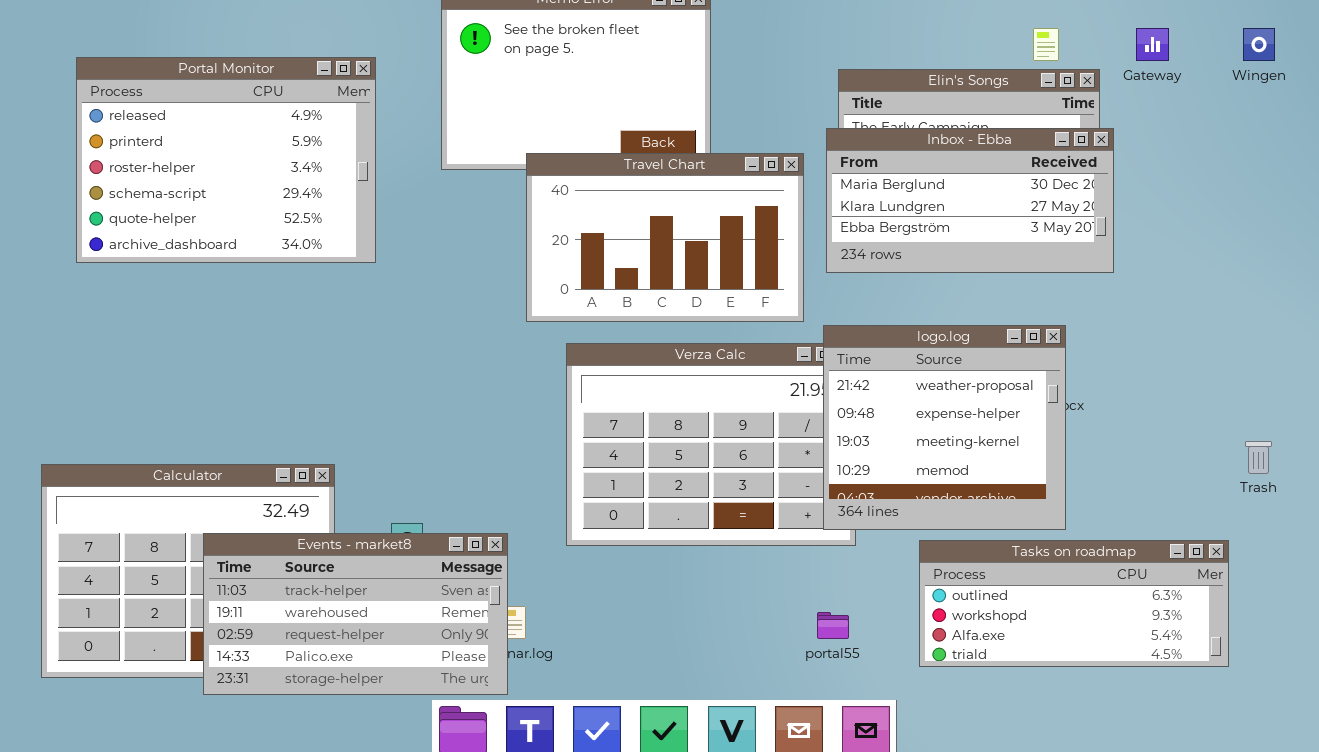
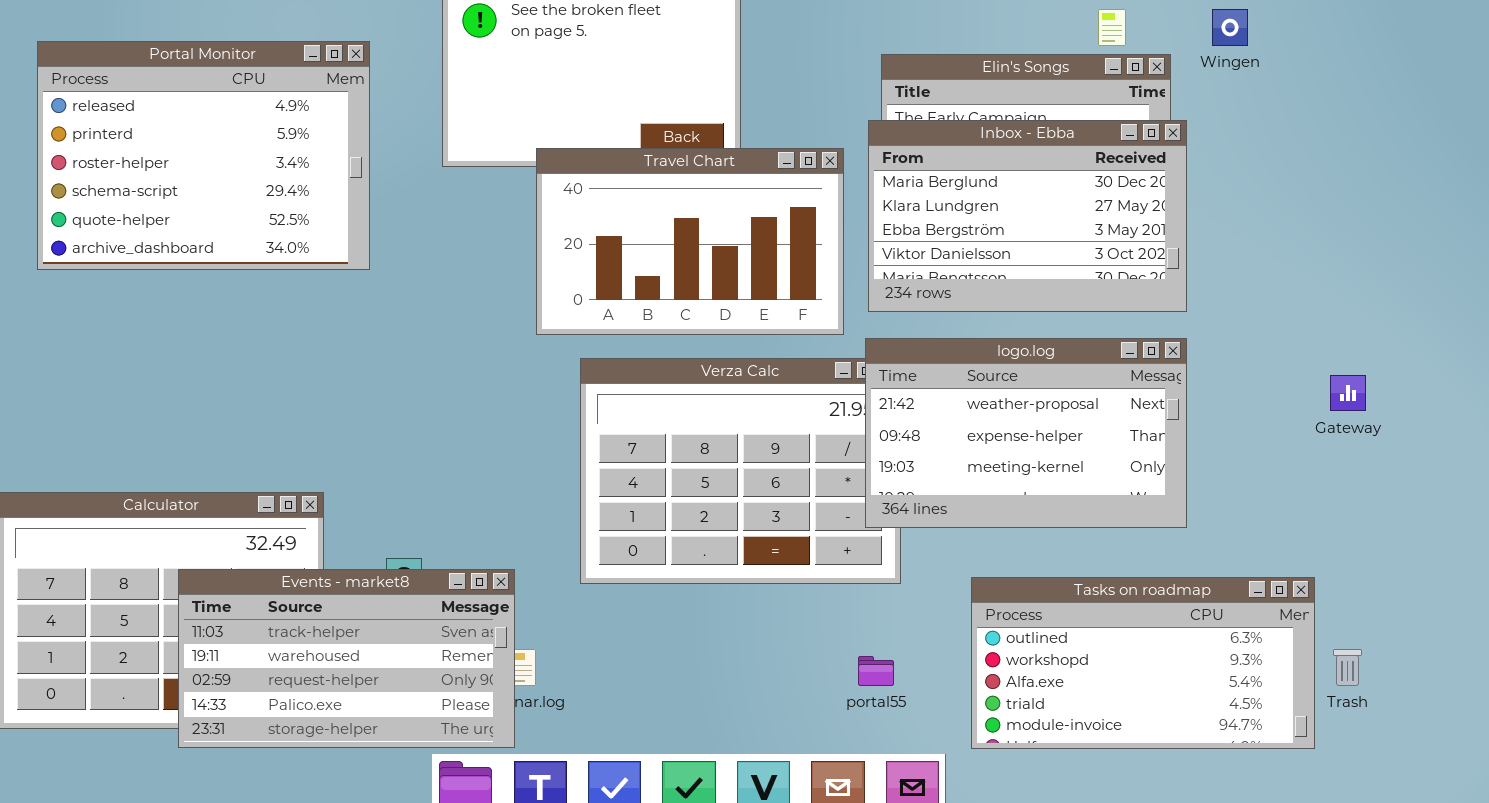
Gateway: [1136,28,1169,61] -> [1330,375,1366,411], moved
Wingen: [1243,28,1275,61] -> [1212,9,1248,46], moved
Inbox - Ebba: [826,128,1114,273] -> [868,120,1187,312], resized
logo.log: [823,325,1066,530] -> [865,338,1187,528], resized
Trash: [1245,441,1272,474] -> [1333,649,1362,686], moved
Tasks on roadmap: [919,540,1229,667] -> [971,577,1315,749], resized

